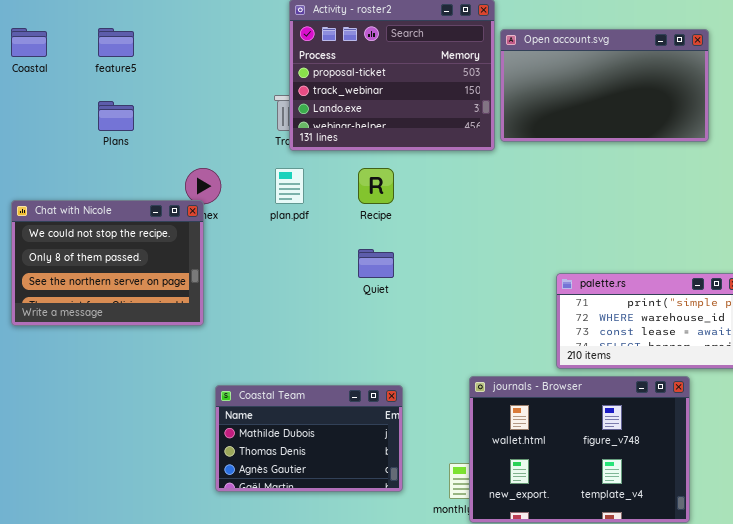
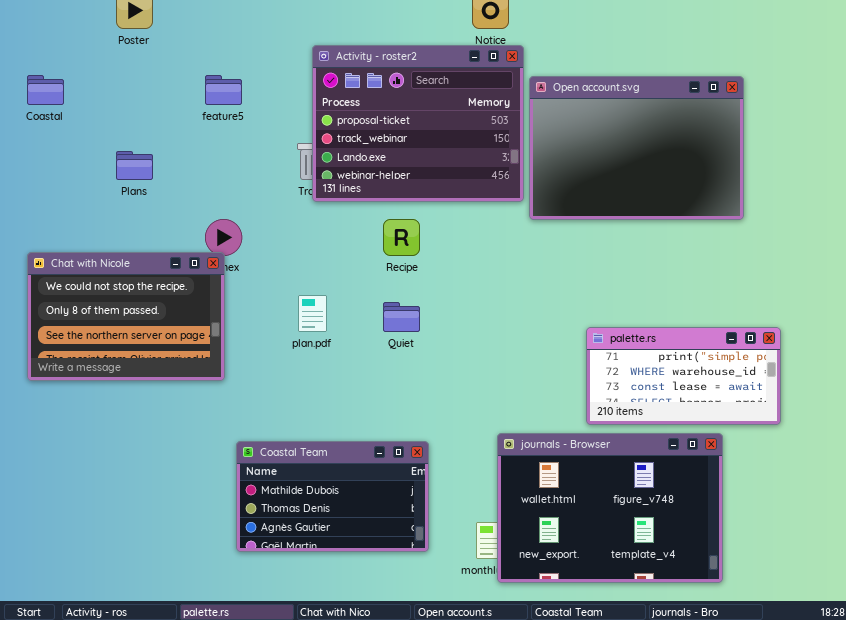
feature5: [98,28,134,57] -> [205,75,242,105], moved
Open account.svg: [500,29,709,142] -> [529,76,744,220], resized
plan.pdf: [275,168,304,204] -> [298,295,327,332], moved

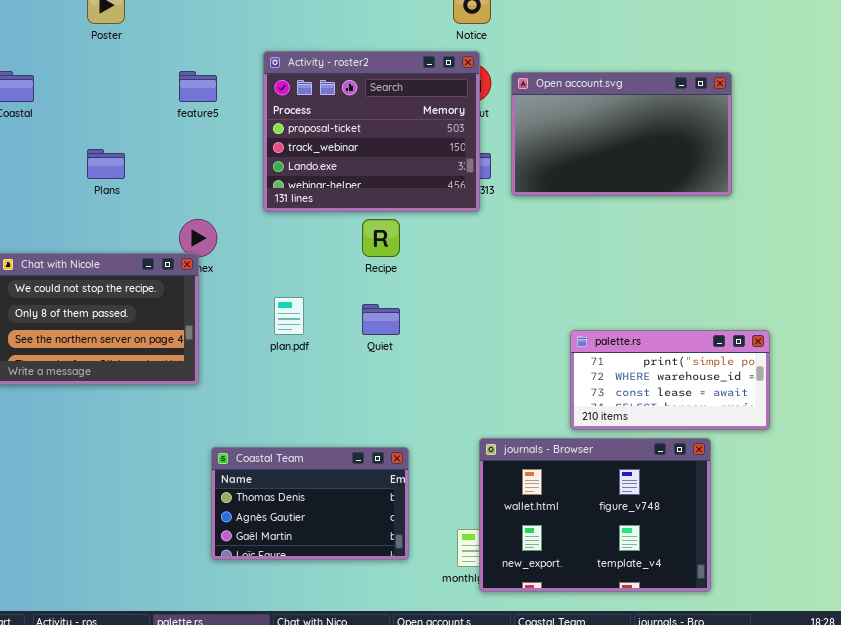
Activity - roster2: [312,45,524,202] -> [263,51,480,212], moved
Open account.svg: [529,76,744,220] -> [511,72,732,196], resized
Coastal Team: [236,441,429,552] -> [211,447,409,560], scrolled down 1 row

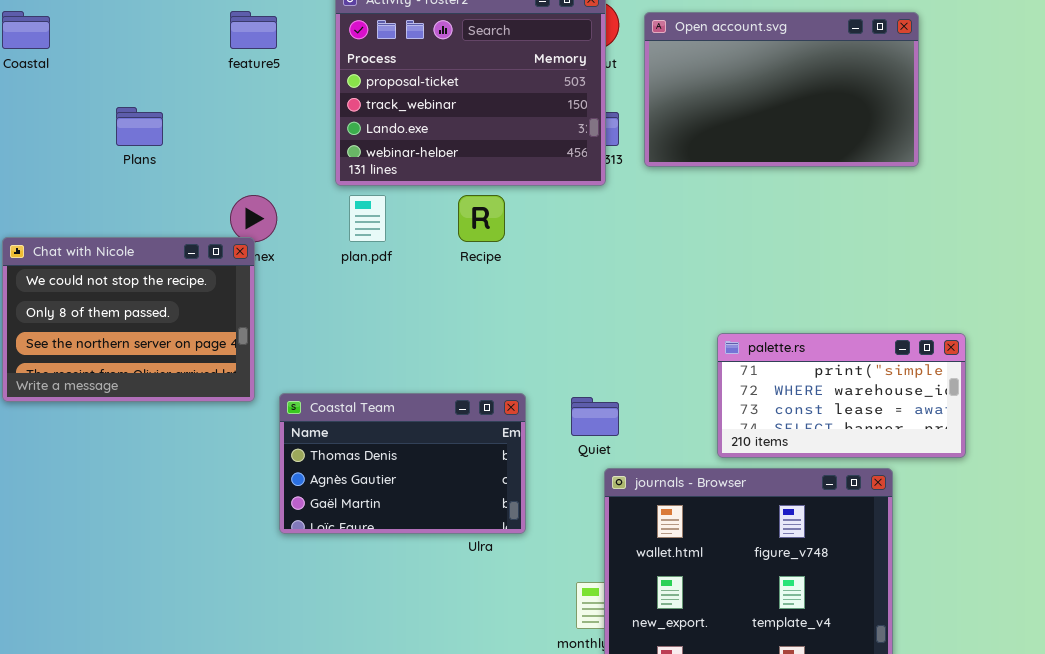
plan.pdf: [274,297,304,335] -> [349,195,386,242], moved
Quiet: [362,304,400,335] -> [571,397,619,436], moved
Coastal Team: [211,447,409,560] -> [279,393,526,534], moved

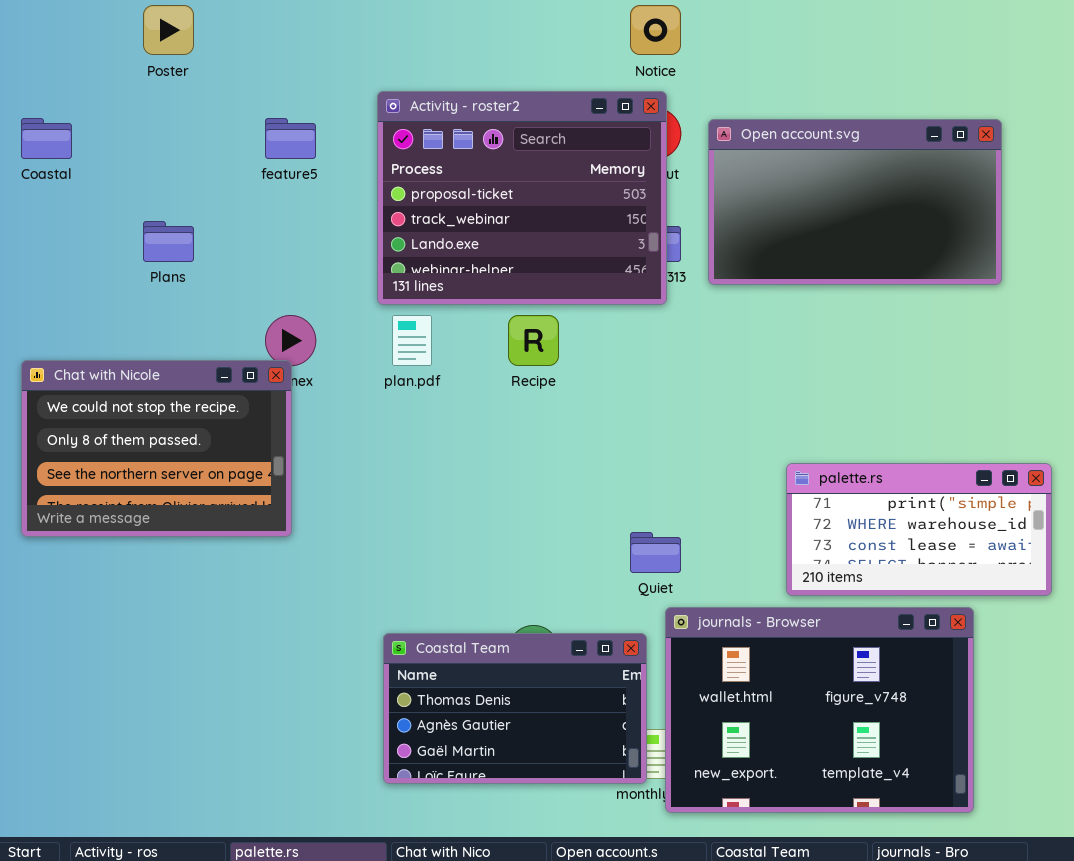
Coastal Team: [279,393,526,534] -> [383,633,647,784], moved

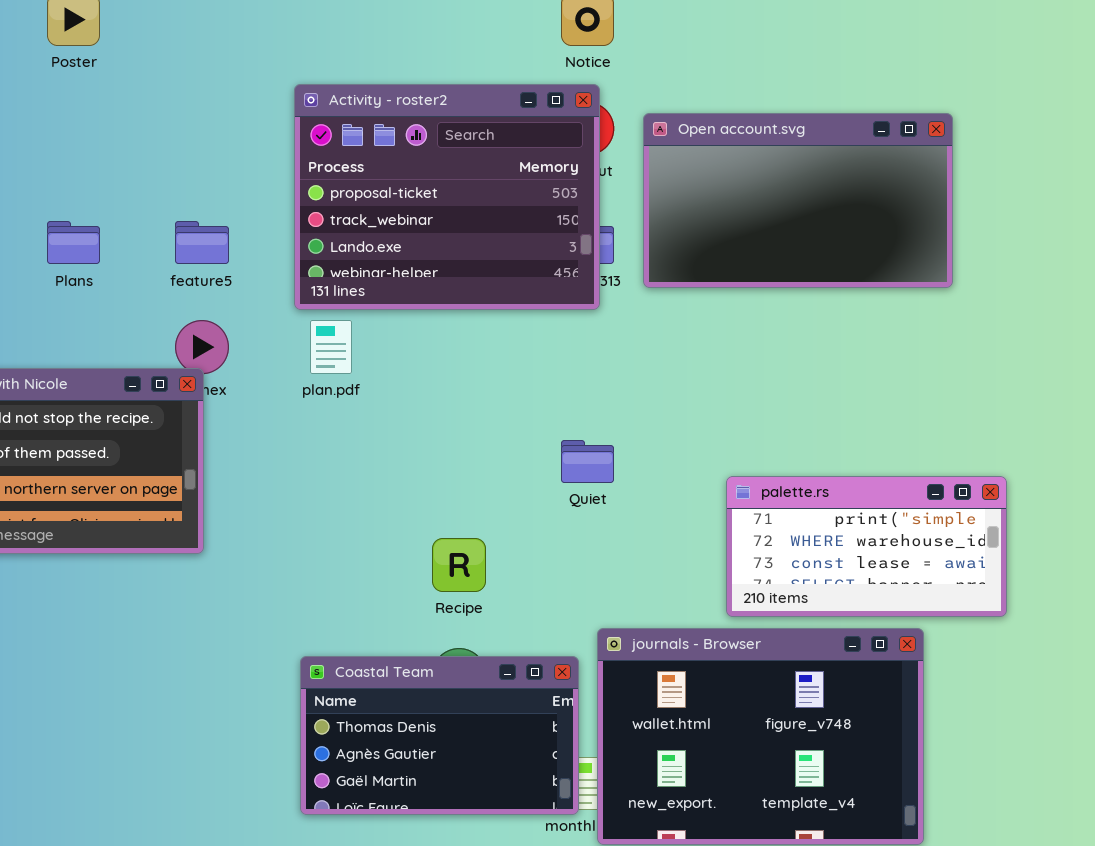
feature5: [265,118,316,159] -> [175,221,229,264], moved
Recipe: [508,315,559,366] -> [432,538,486,592], moved
Quiet: [630,532,681,573] -> [561,440,614,483], moved

